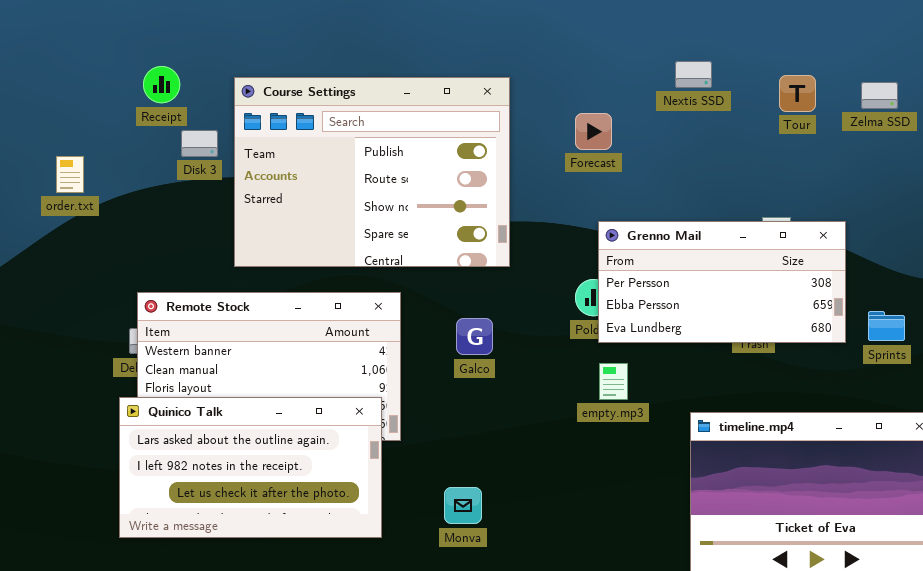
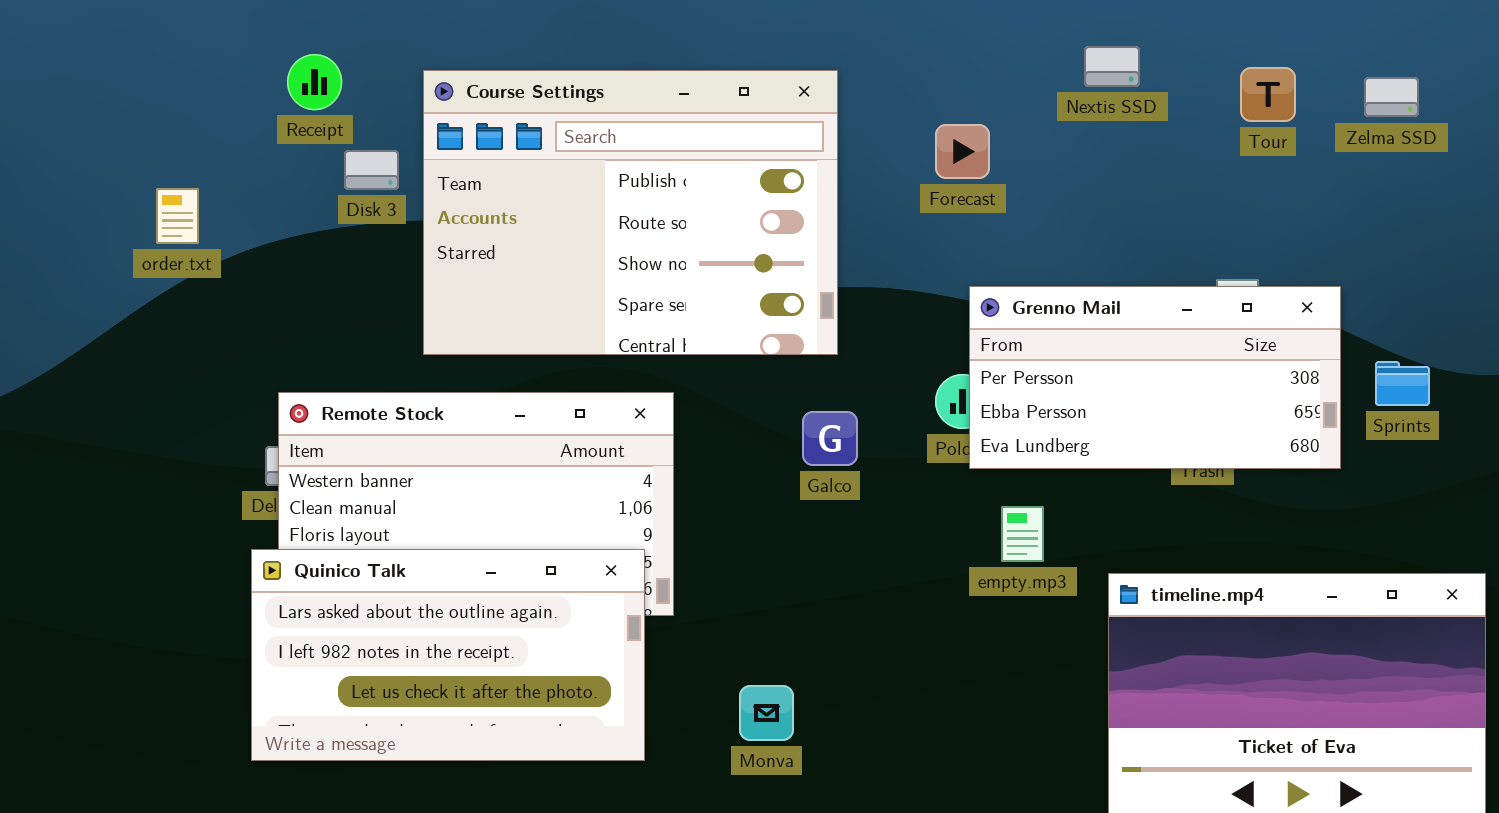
Sprints: [868,311,905,341] -> [1375,361,1430,406], moved
Galco: [456,318,493,355] -> [802,411,858,466], moved
empty.mp3: [599,363,628,400] -> [1001,506,1044,562], moved

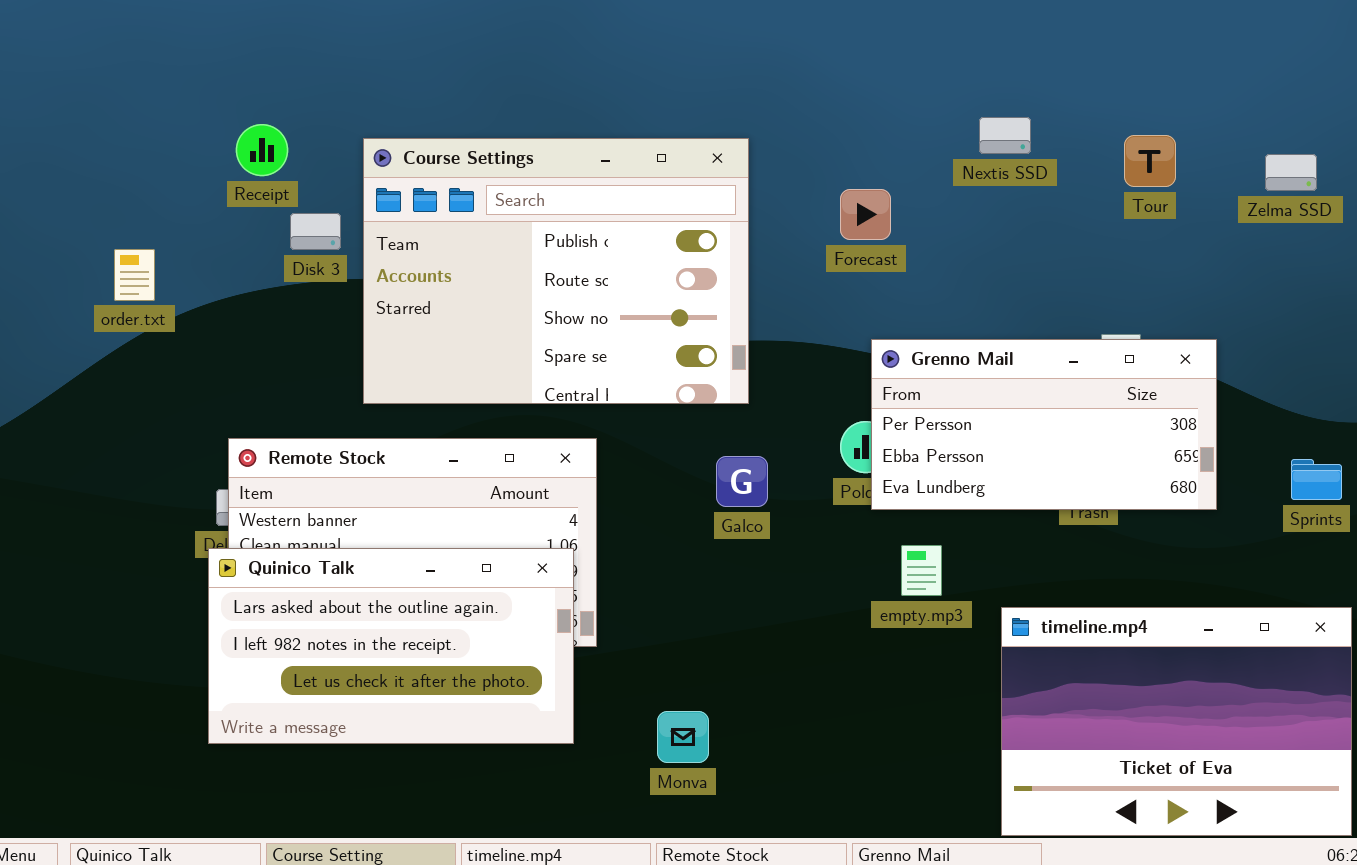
Zelma SSD: [1364,77,1419,117] -> [1265,154,1317,191], moved
Sprints: [1375,361,1430,406] -> [1291,459,1342,500], moved
Quinico Talk: [251,549,645,761] -> [208,548,574,744], moved

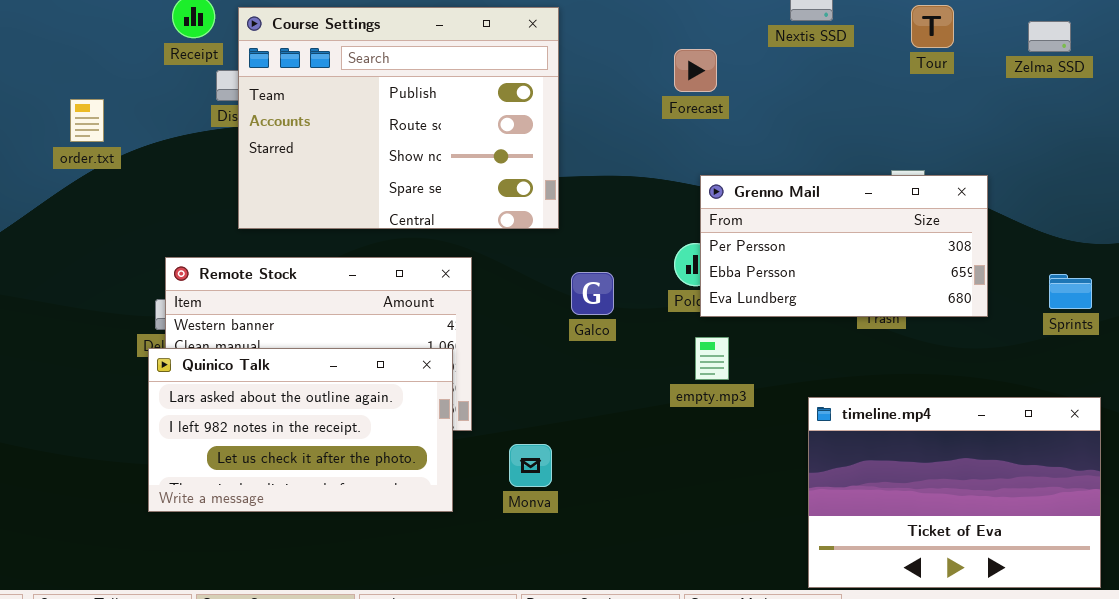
Course Settings: [363,138,749,404] -> [238,7,559,229], moved
empty.mp3: [901,545,942,596] -> [695,337,729,380], moved
Monva: [657,711,709,763] -> [509,444,552,487], moved

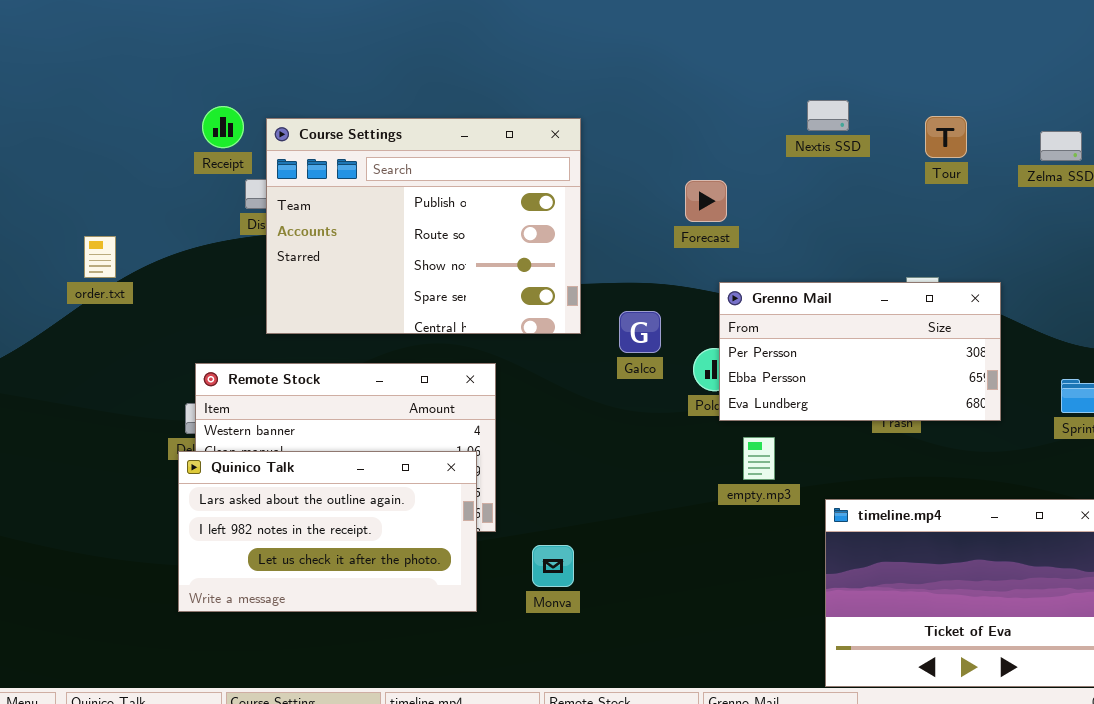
Forecast: [674,49,717,92] -> [685,180,727,222], moved
order.txt: [70,99,104,142] -> [84,236,116,278], moved
Galco: [571,272,614,315] -> [619,311,661,353], moved
empty.mp3: [695,337,729,380] -> [743,437,775,480], moved

